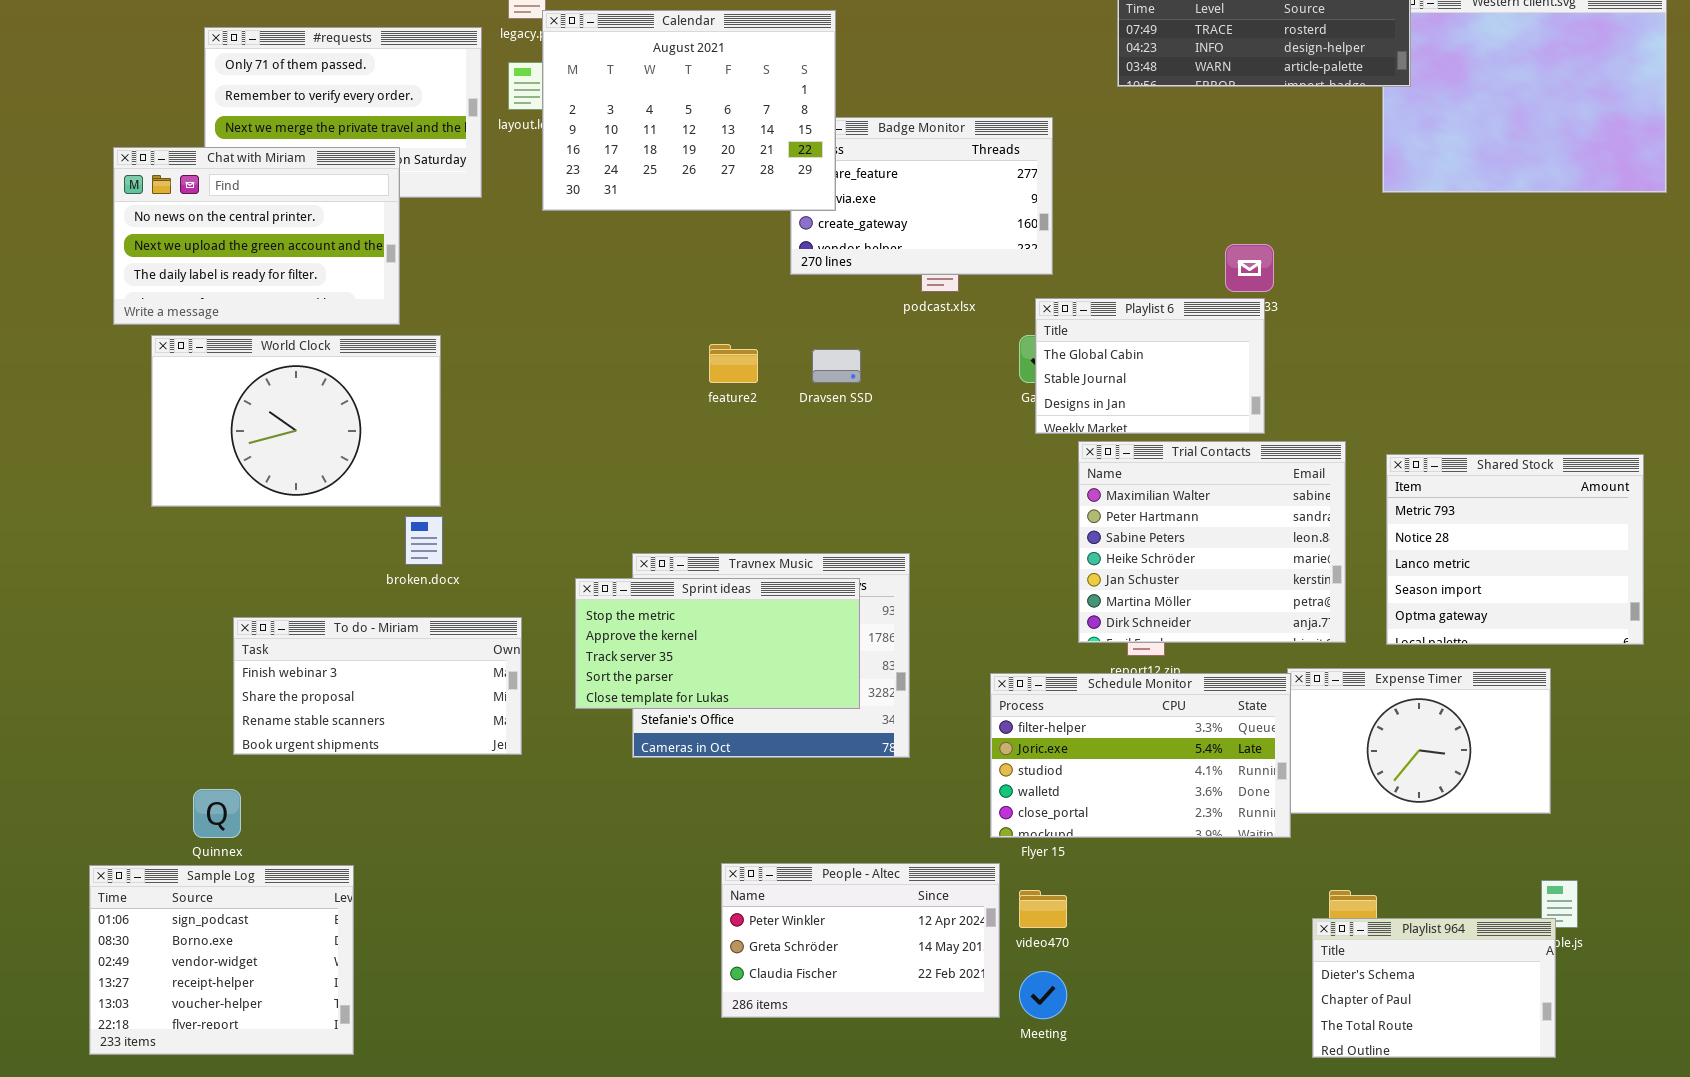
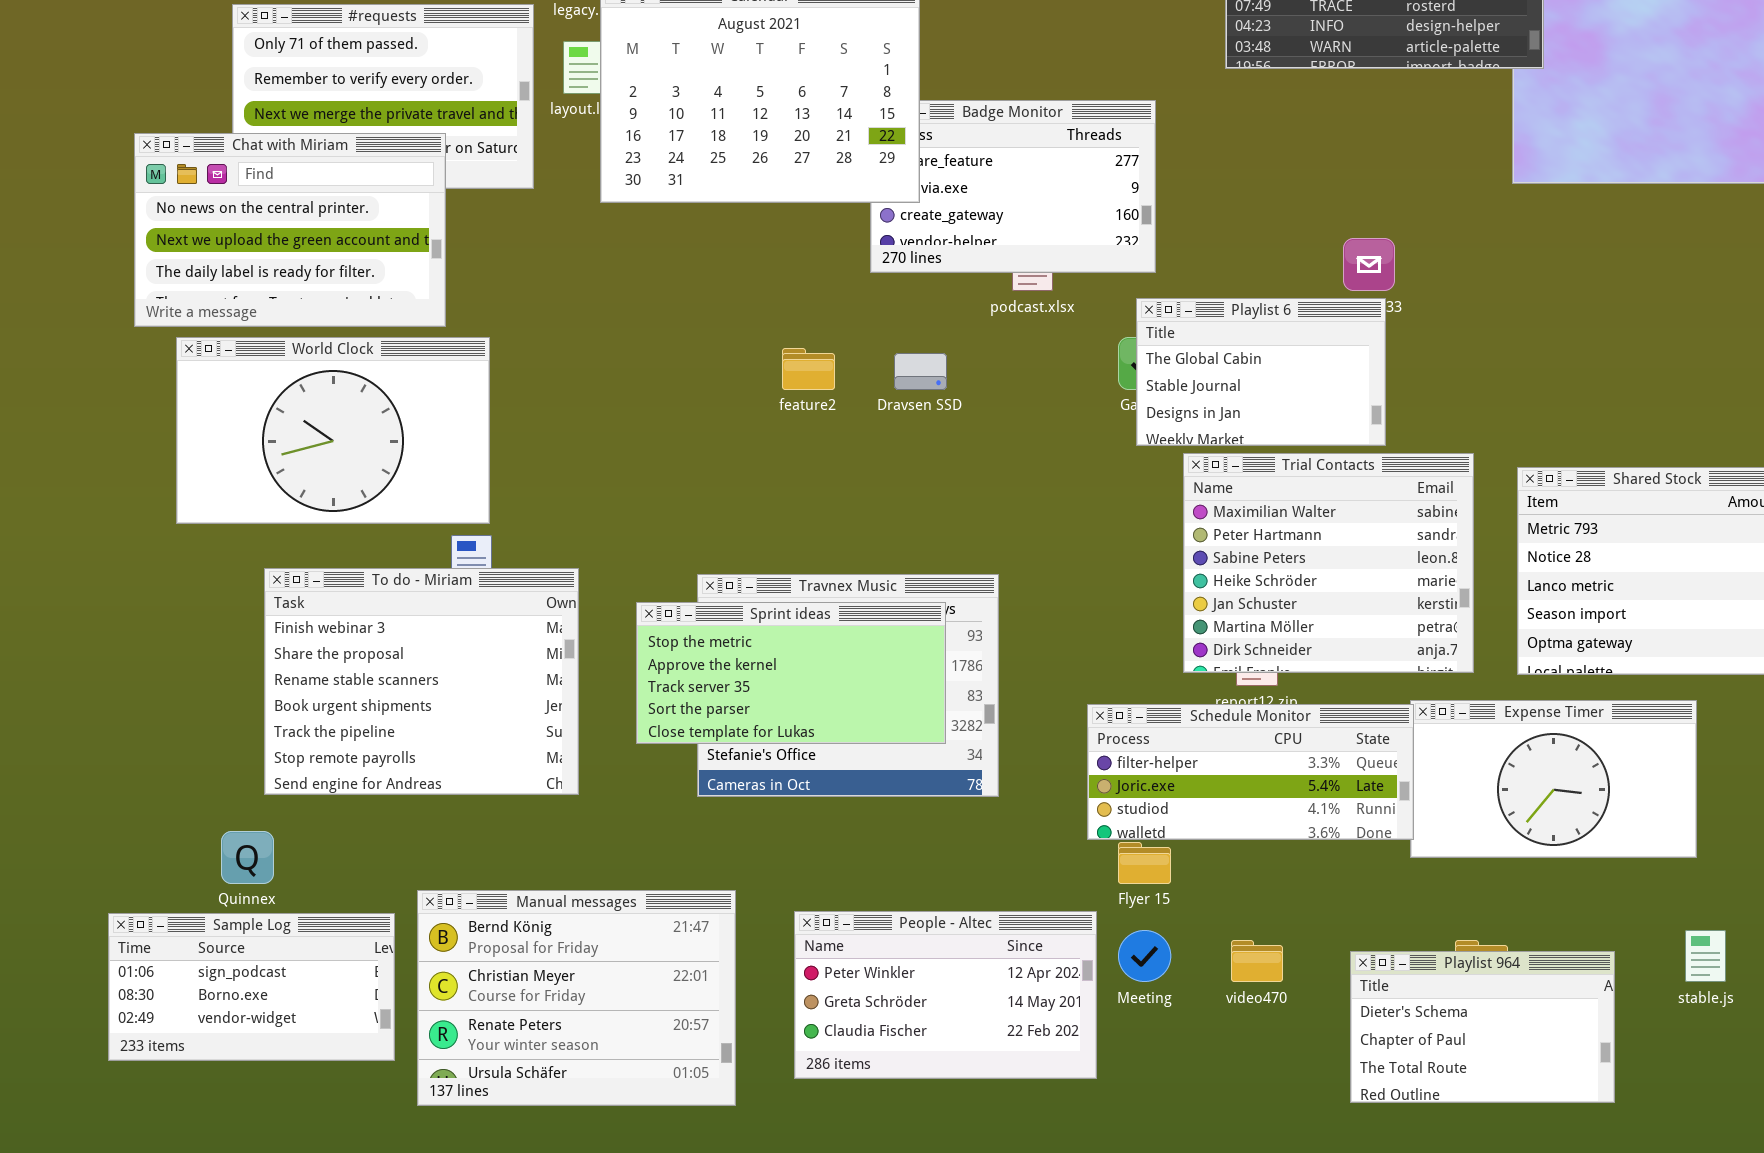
To do - Miriam: [233,617,522,755] -> [264,568,579,795], resized
Schedule Monitor: [990,673,1291,838] -> [1087,704,1414,840], resized
Manual messages: none -> [417,890,736,1106], opened
Sample Log: [89,865,354,1055] -> [108,913,395,1061], resized
video470: [1019,890,1067,928] -> [1231,940,1283,982], moved
Playlist 964: [1312,918,1556,1058] -> [1350,951,1615,1103], moved
Meeting: [1019,971,1067,1019] -> [1118,930,1171,982], moved

